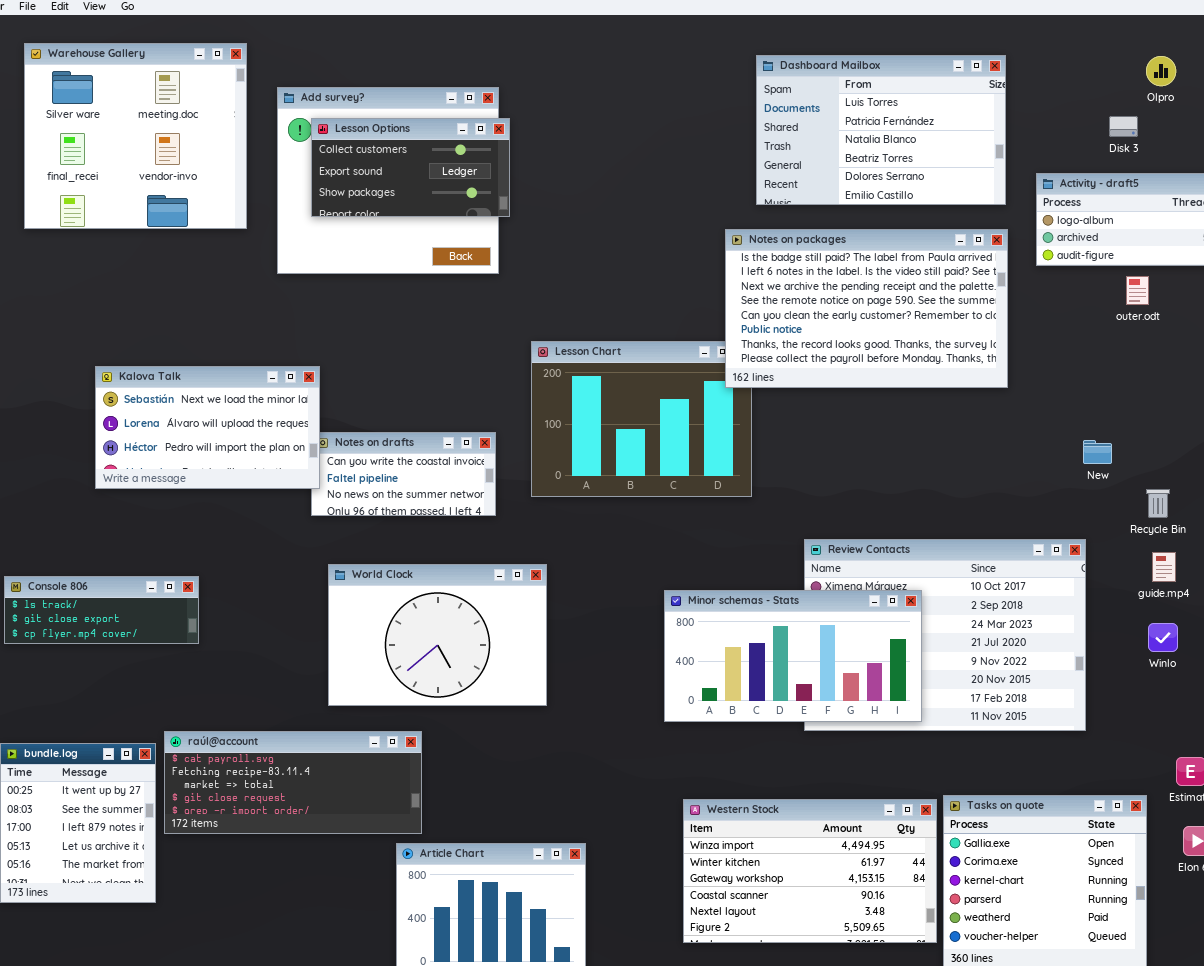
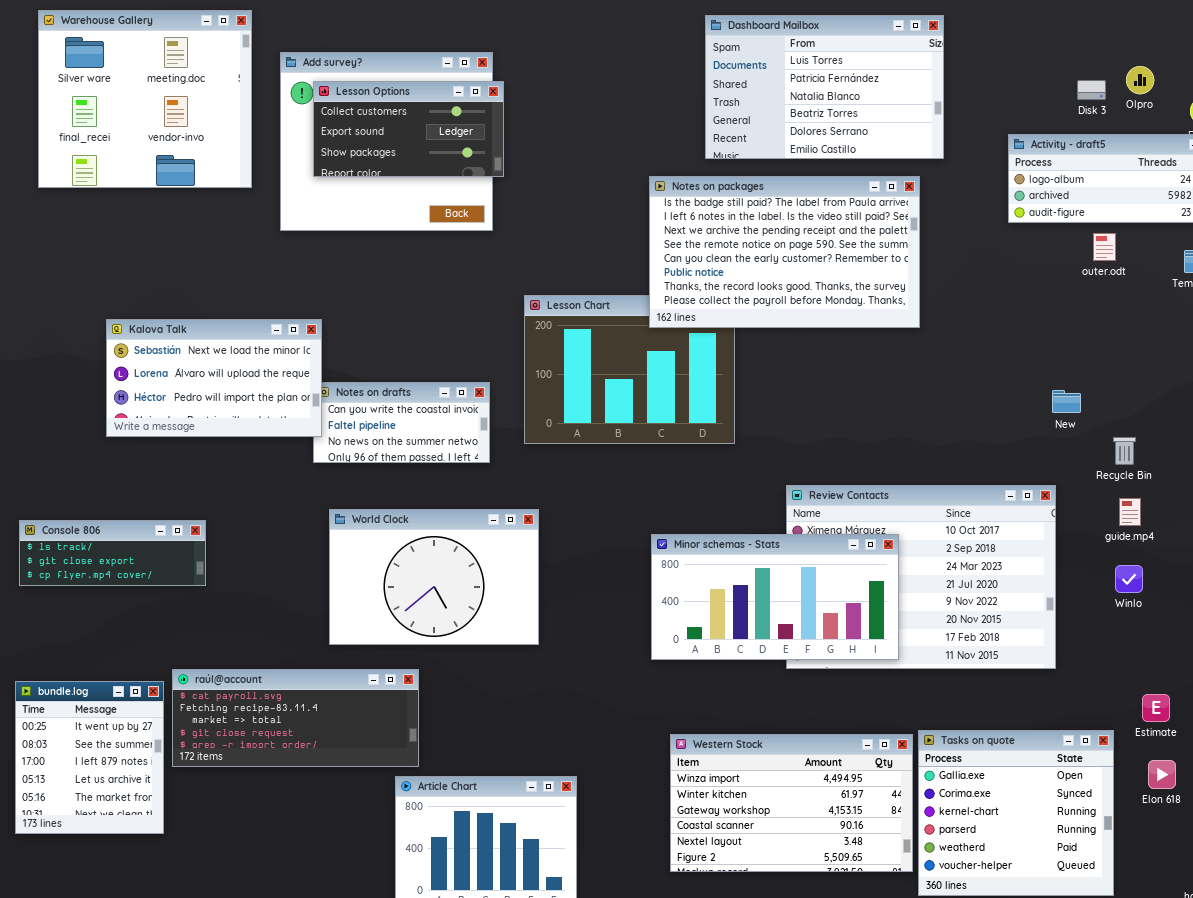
Dashboard Mailbox: [756,55,1006,205] -> [705,15,944,159], moved
Olpro: [1146,56,1176,86] -> [1126,66,1154,94], moved
Notes on packages: [725,229,1008,388] -> [649,176,920,328], moved

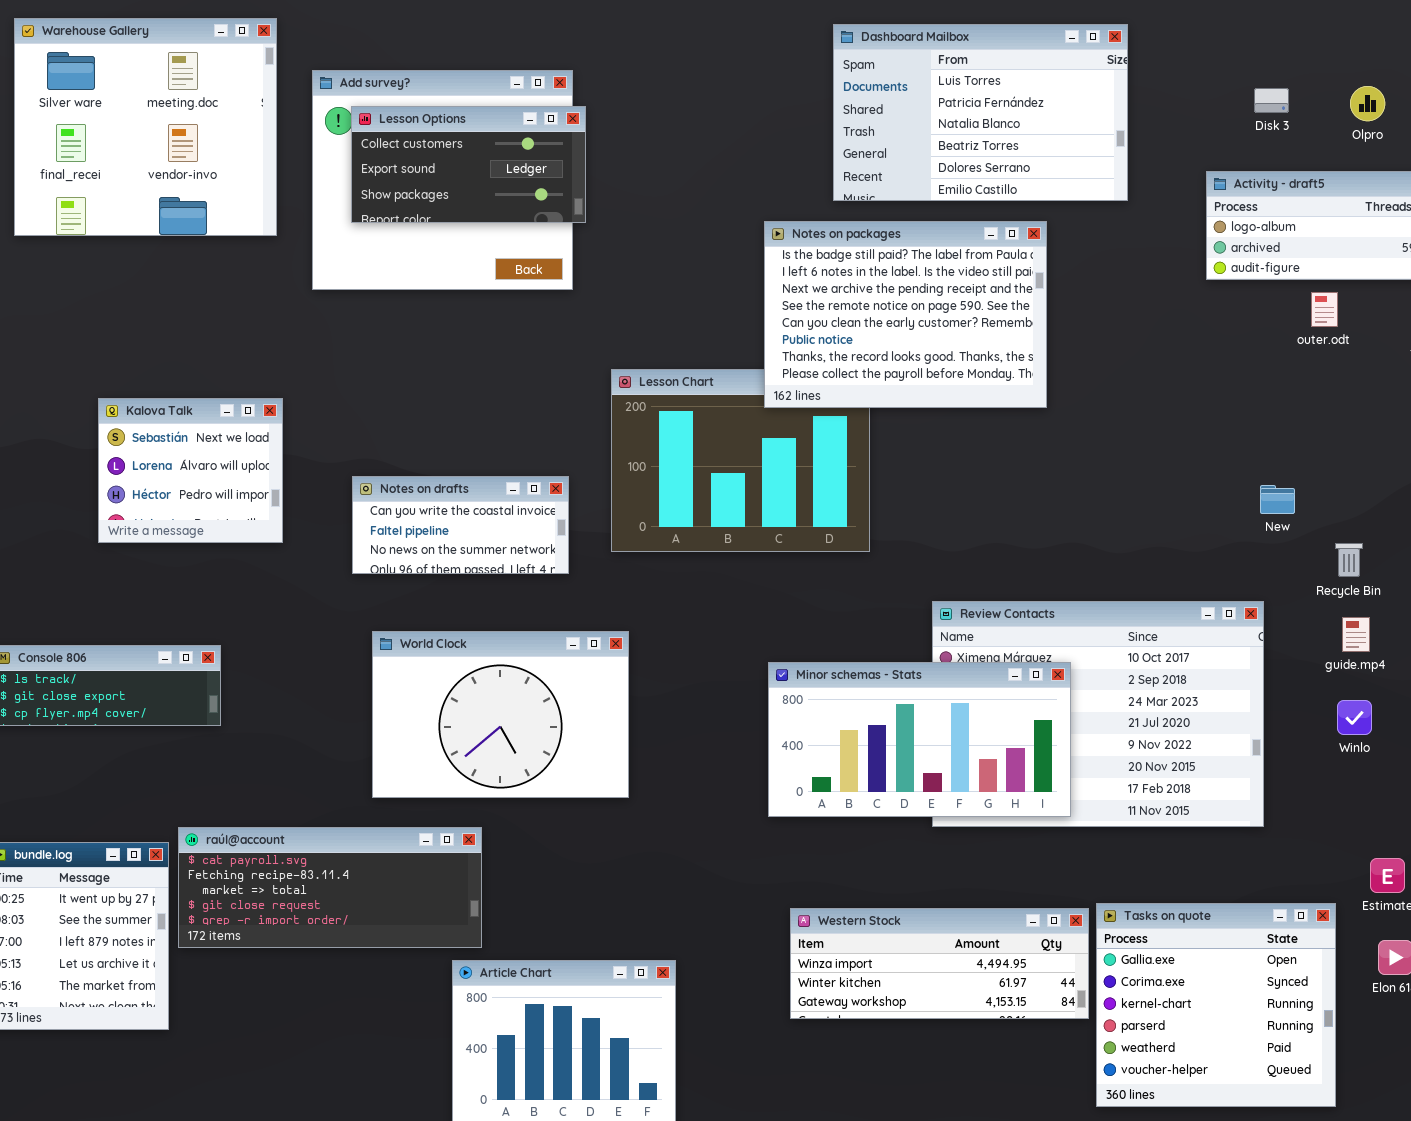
Disk 3: [1077,80,1106,100] -> [1254,88,1289,113], moved
Notes on packages: [649,176,920,328] -> [764,221,1047,408], resized
Kalova Talk: [106,319,322,437] -> [98,398,283,543], resized
Western Stock: [670,734,913,872] -> [790,908,1089,1019], resized

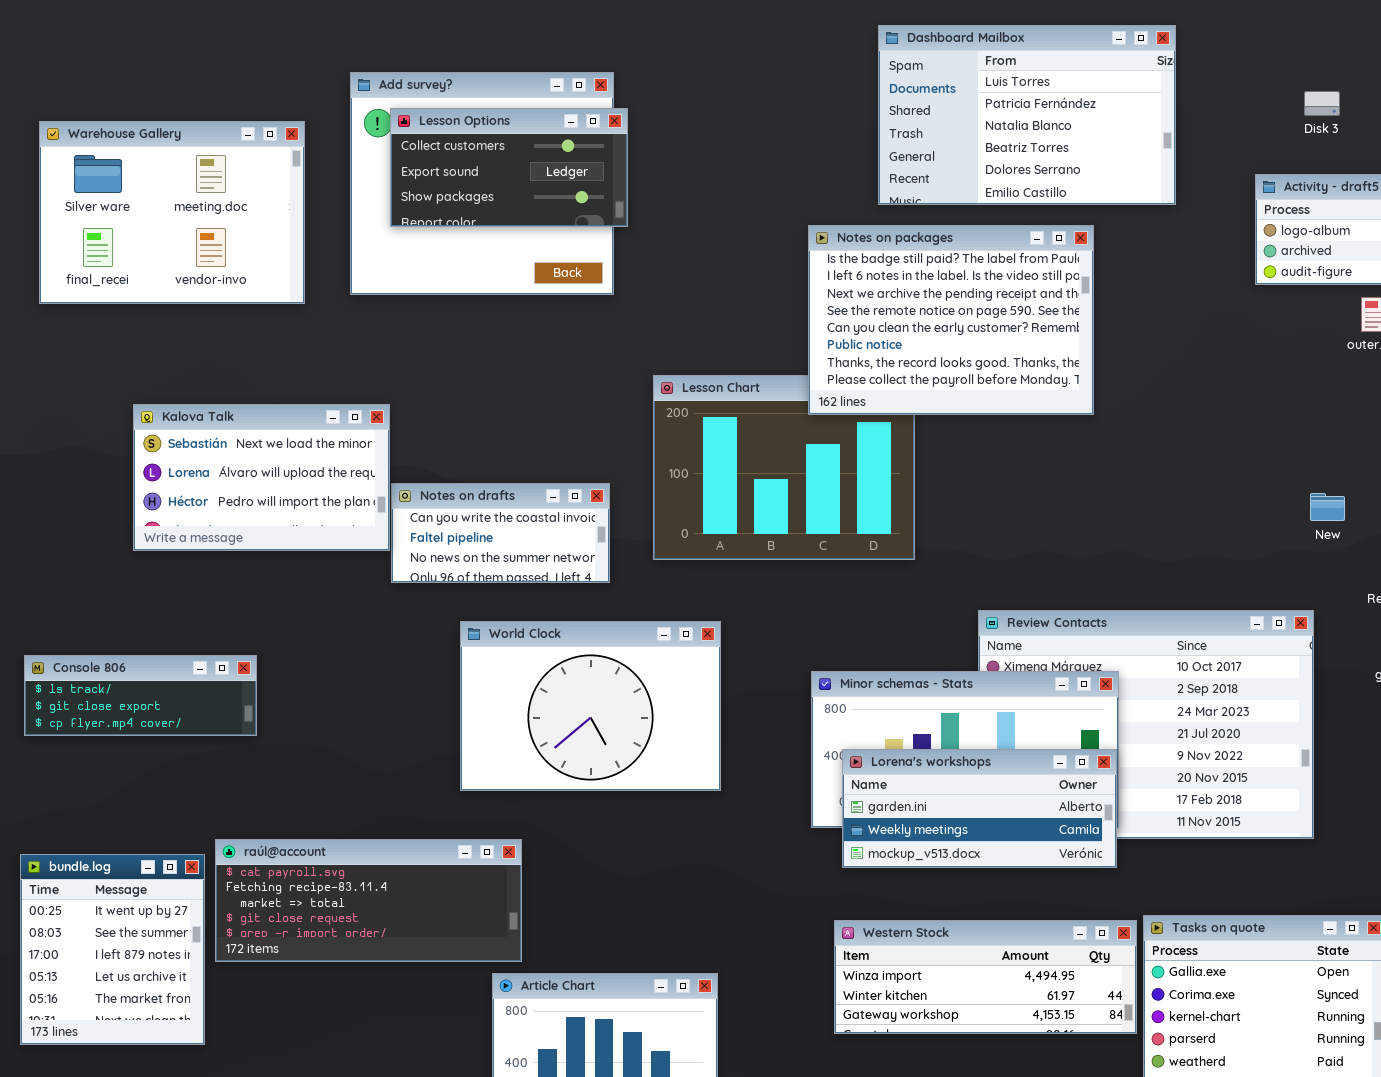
Warehouse Gallery: [14,18,277,236] -> [39,121,305,304], moved, resized
Kalova Talk: [98,398,283,543] -> [133,404,390,551], resized
World Clock: [372,631,629,798] -> [460,621,721,791], moved
Lorena's workshops: none -> [842,749,1117,868], opened

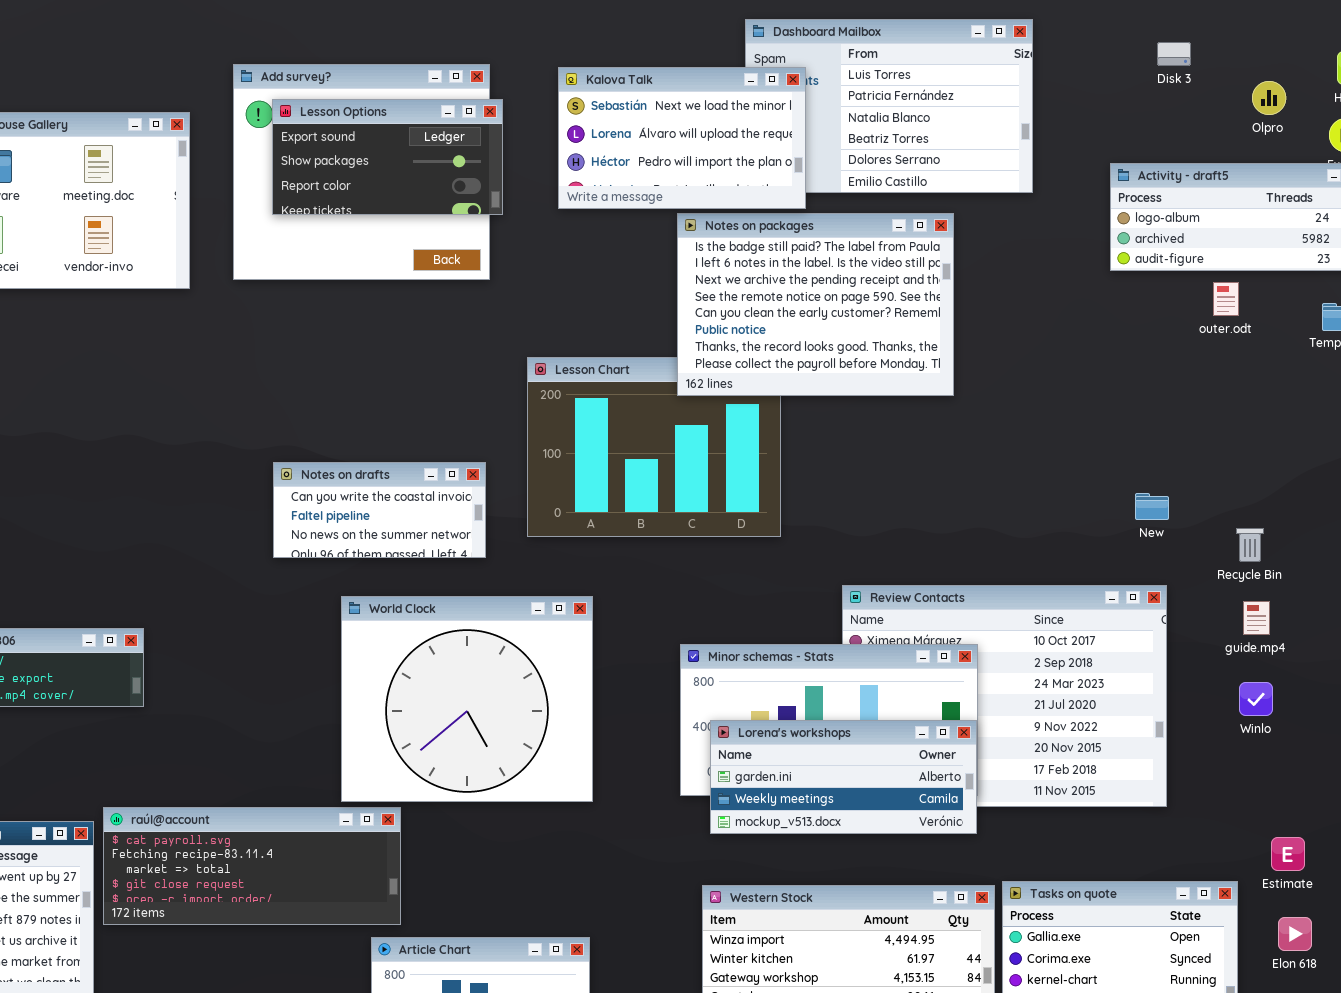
Disk 3: [1304,91,1340,116] -> [1157,42,1191,66], moved
Lesson Options: [390,108,628,227] -> [272,99,503,215], scrolled down 1 row
Kalova Talk: [133,404,390,551] -> [558,67,806,209], moved
New: [1310,493,1345,521] -> [1135,493,1169,520], moved
World Clock: [460,621,721,791] -> [341,596,593,802], resized

